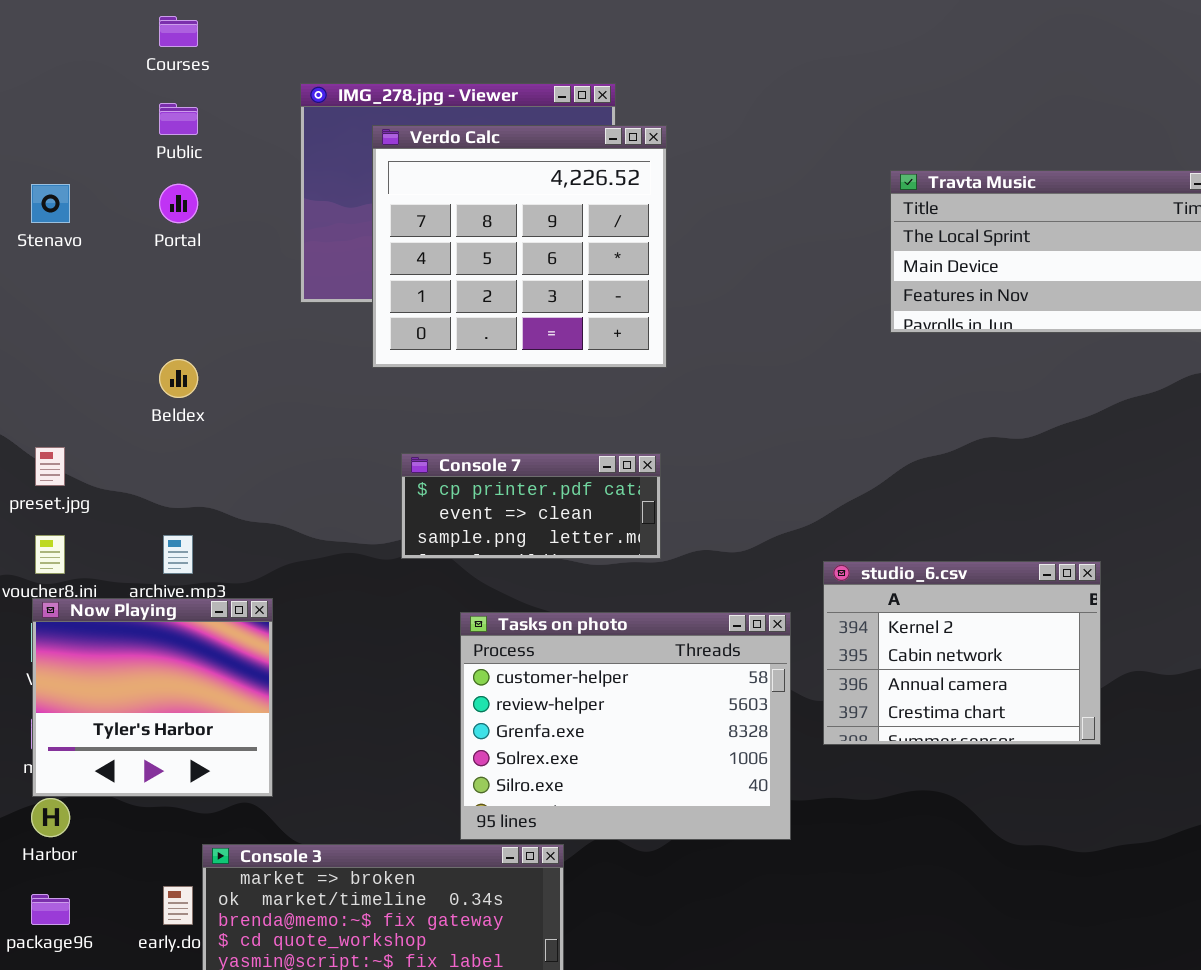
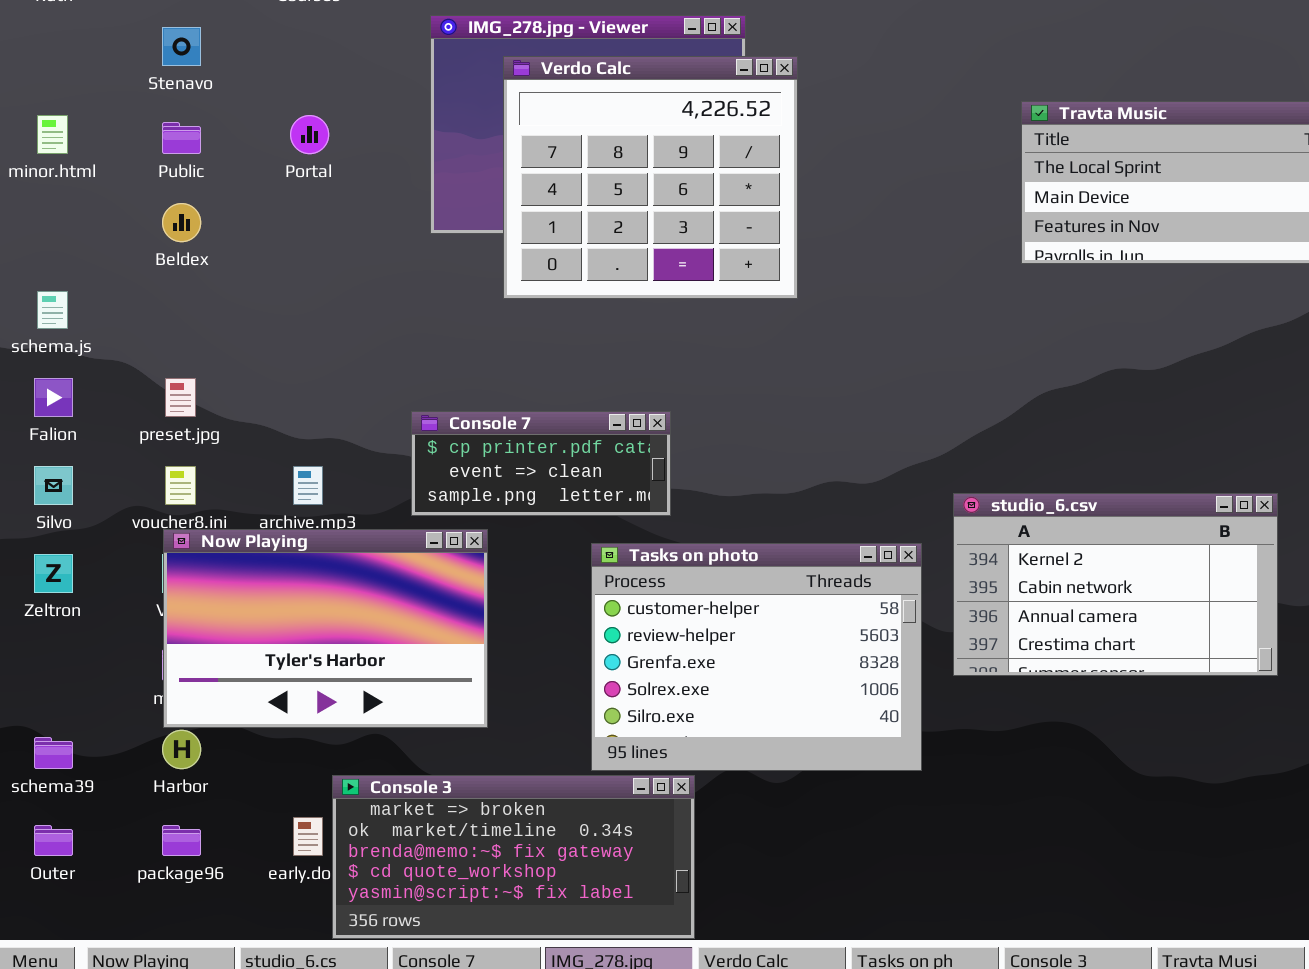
Public: [159,103,198,135] -> [162,122,201,154], moved
Stenavo: [31,184,70,223] -> [162,27,201,66], moved
Beldex: [159,359,198,398] -> [162,203,201,242], moved
Console 7: [401,453,661,559] -> [411,411,671,516], moved
studio_6.csv: [823,561,1101,745] -> [953,493,1278,676], resized
Now Playing: [32,598,273,797] -> [163,529,488,728], resized

